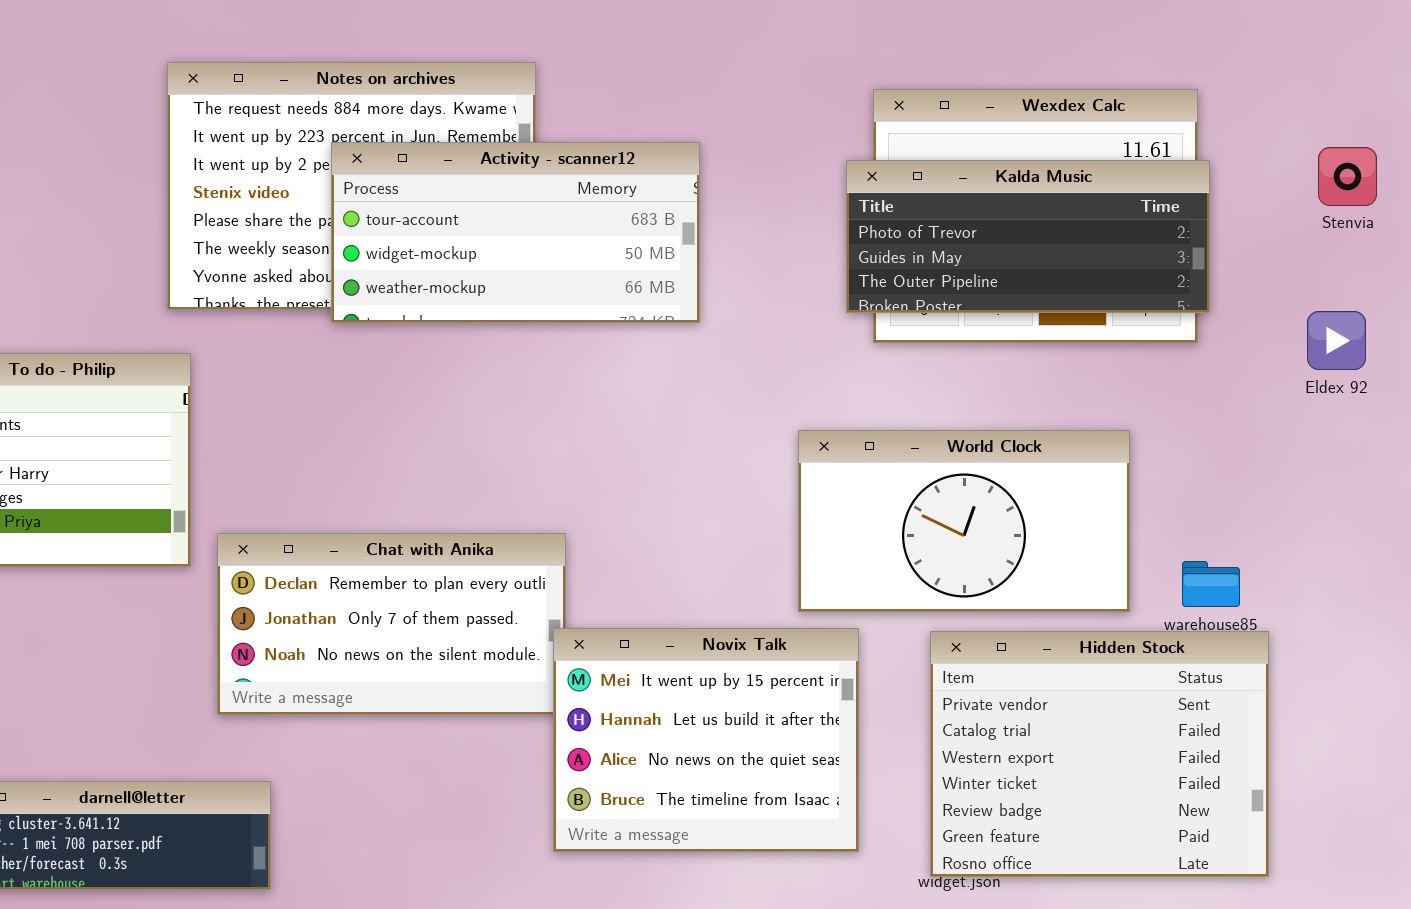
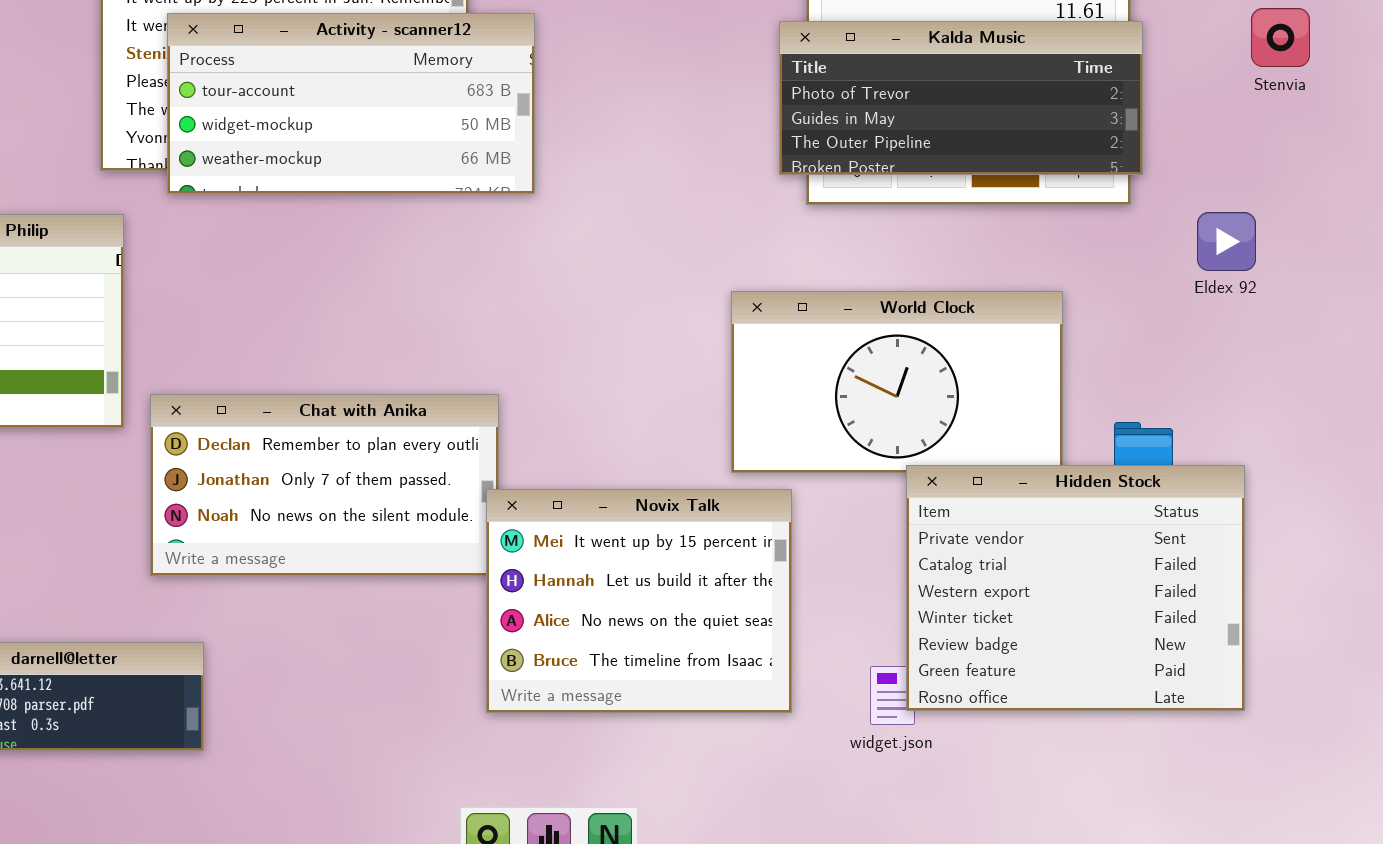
Activity - scanner12: [331,142,700,323] -> [167,13,535,194], moved
Eldex 92: [1307,311,1366,370] -> [1197,212,1256,271], moved
Hidden Stock: [930,631,1269,877] -> [906,465,1245,711], moved

